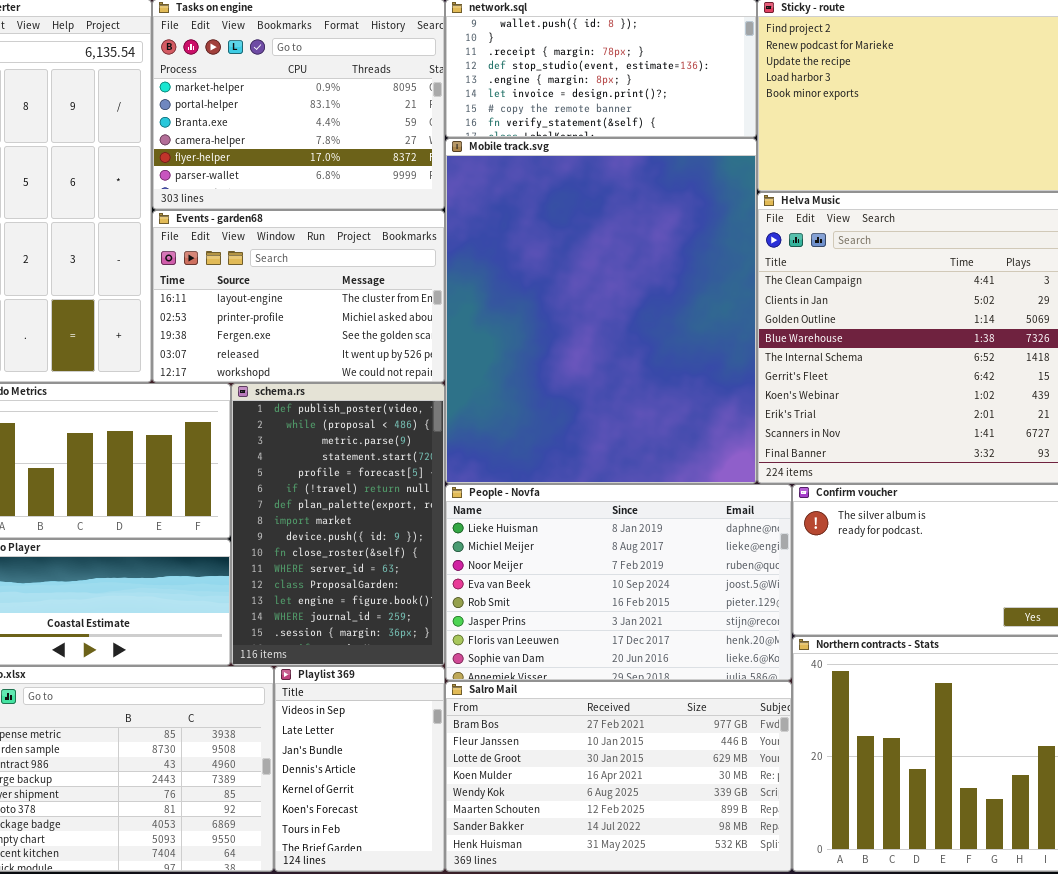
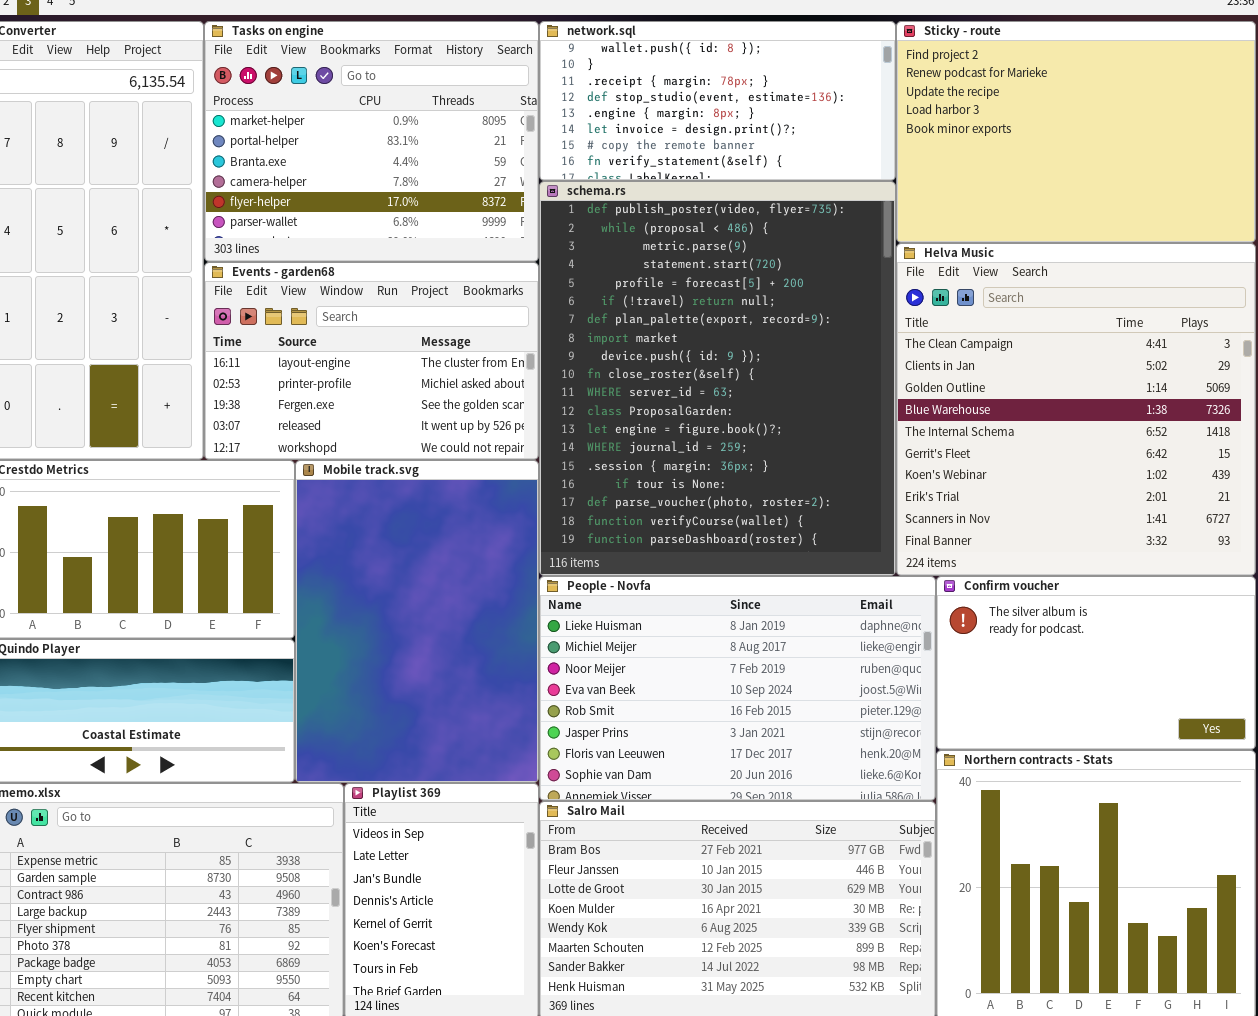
Mobile track.svg: [445,138,757,484] -> [295,460,539,783], moved, resized
schema.rs: [231,383,445,666] -> [539,181,896,576], moved, resized

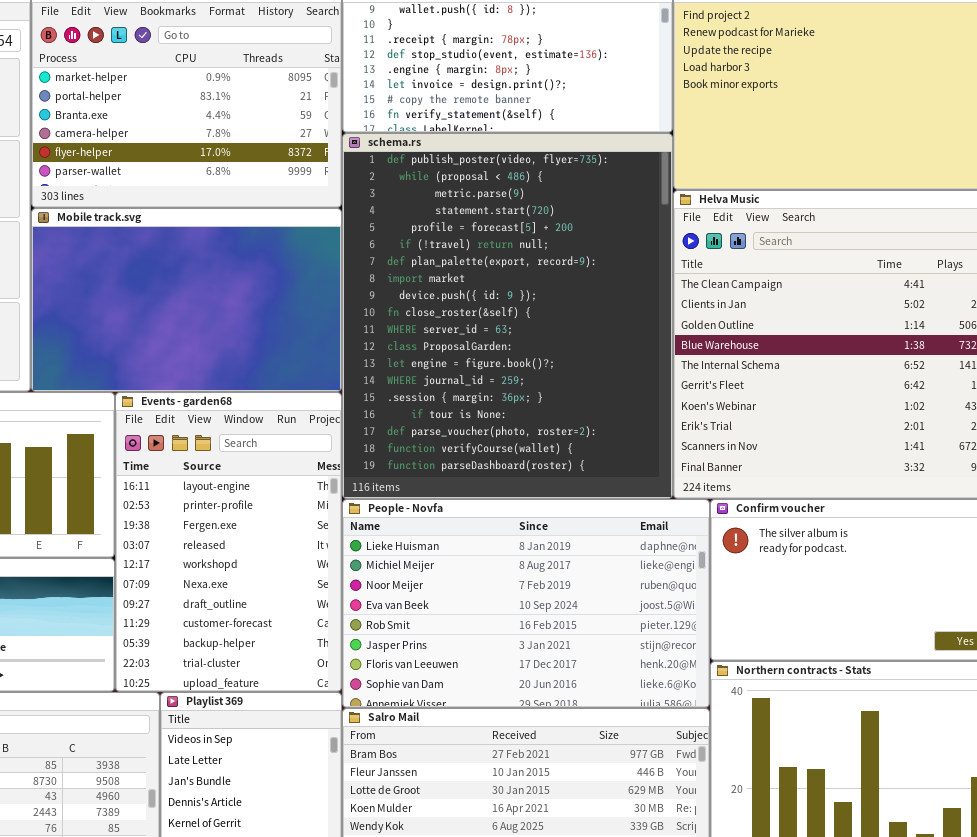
Events - garden68: [204,262,539,460] -> [115,392,342,692], moved, resized
Mobile track.svg: [295,460,539,783] -> [31,208,342,392], moved, resized

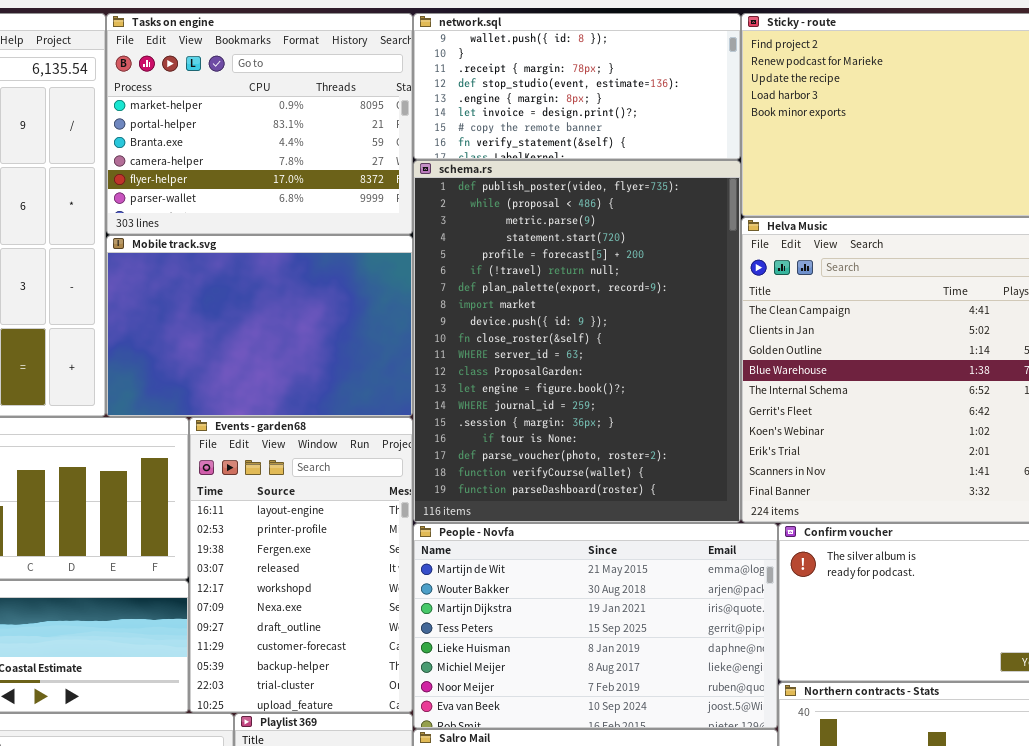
People - Novfa: [342,499,710,708] -> [413,523,778,729], scrolled up 4 rows

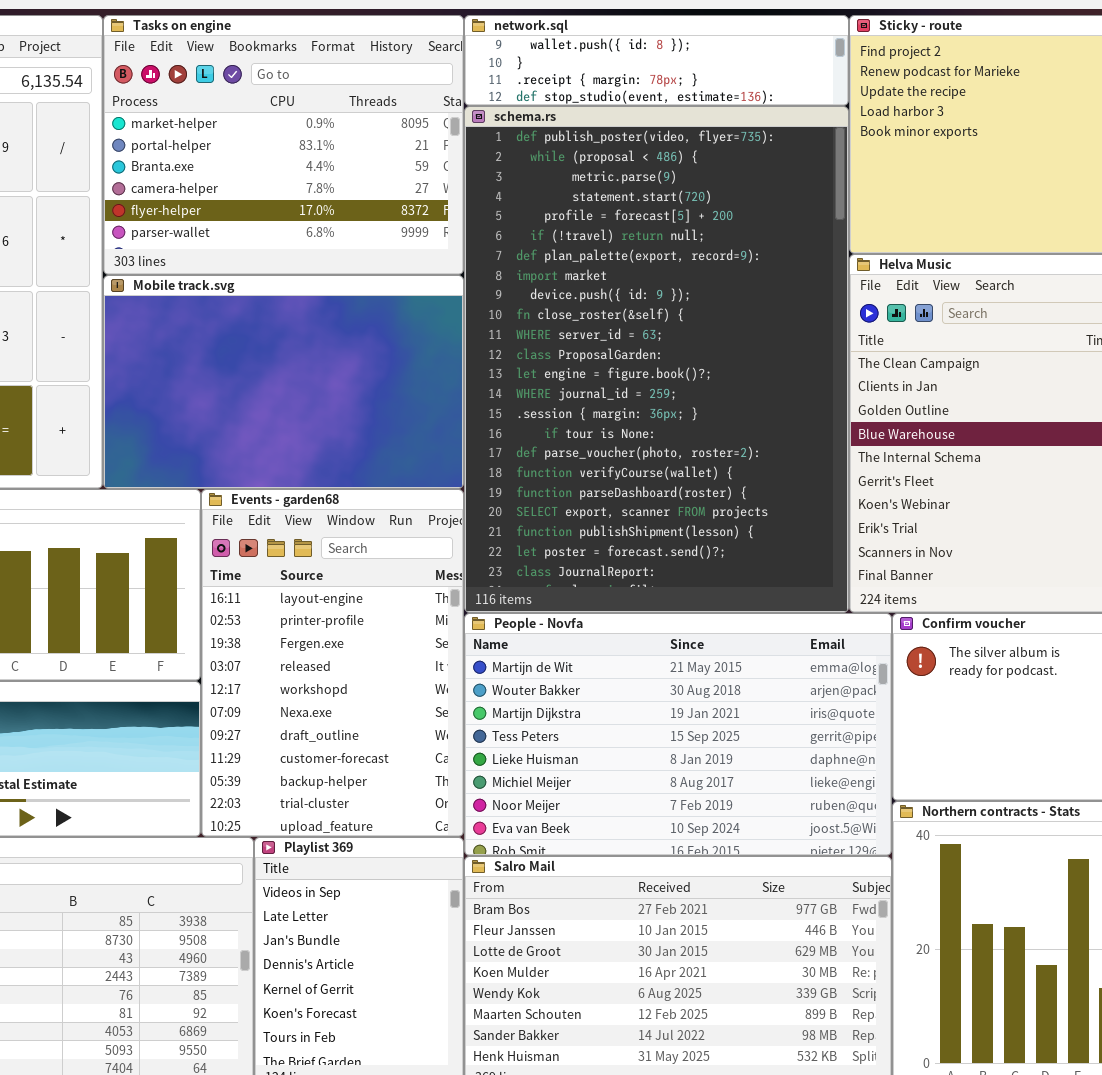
network.sql: [413,13,741,160] -> [464,15,849,106], resized
schema.rs: [413,160,741,523] -> [464,106,849,613], resized

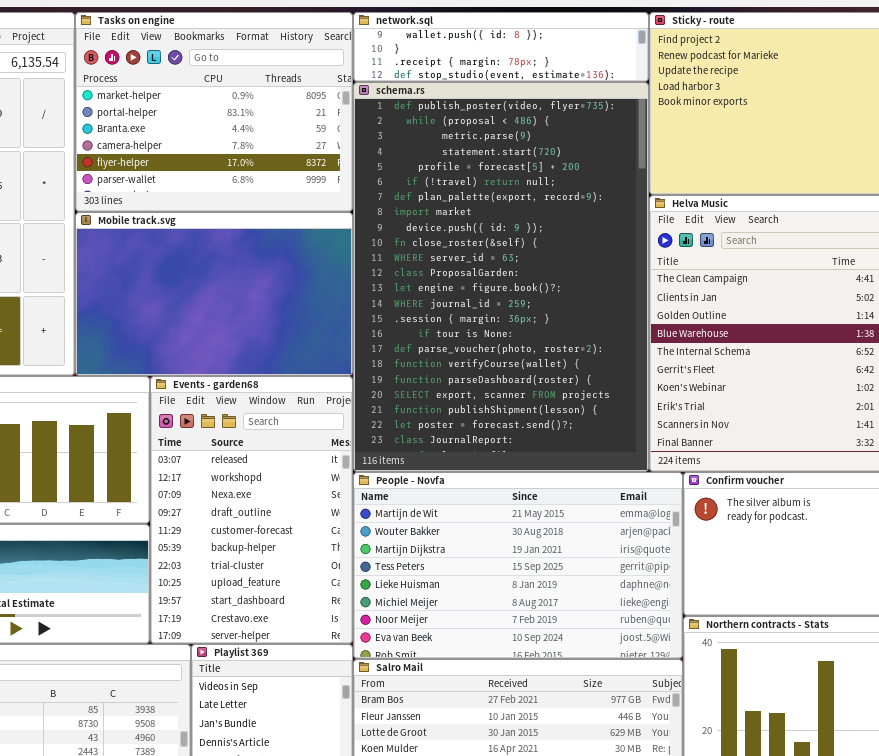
Events - garden68: [201,489,464,837] -> [150,376,353,644], scrolled down 3 rows

